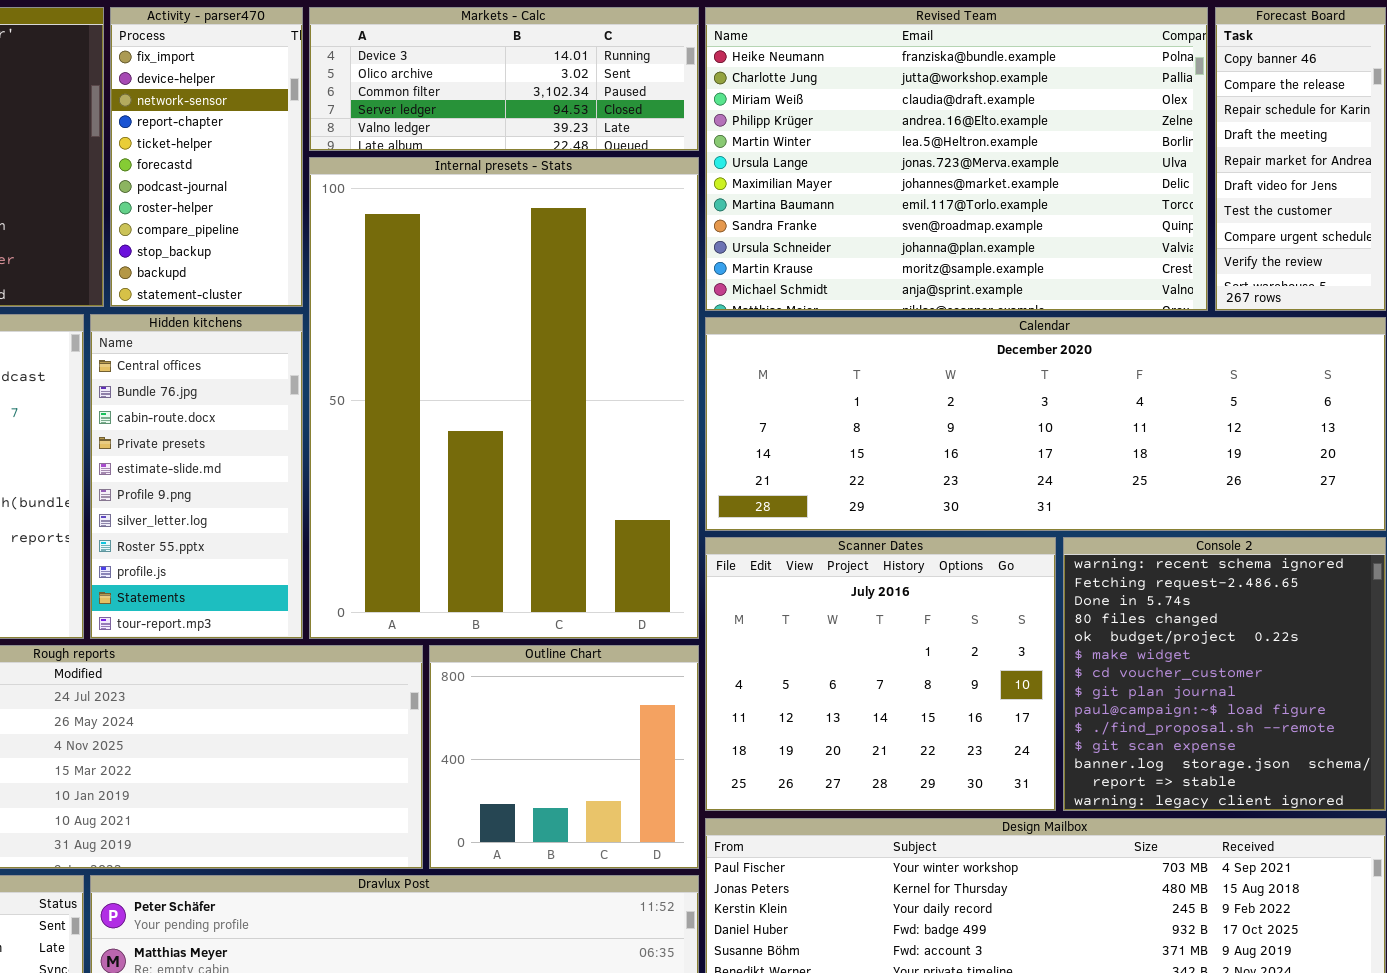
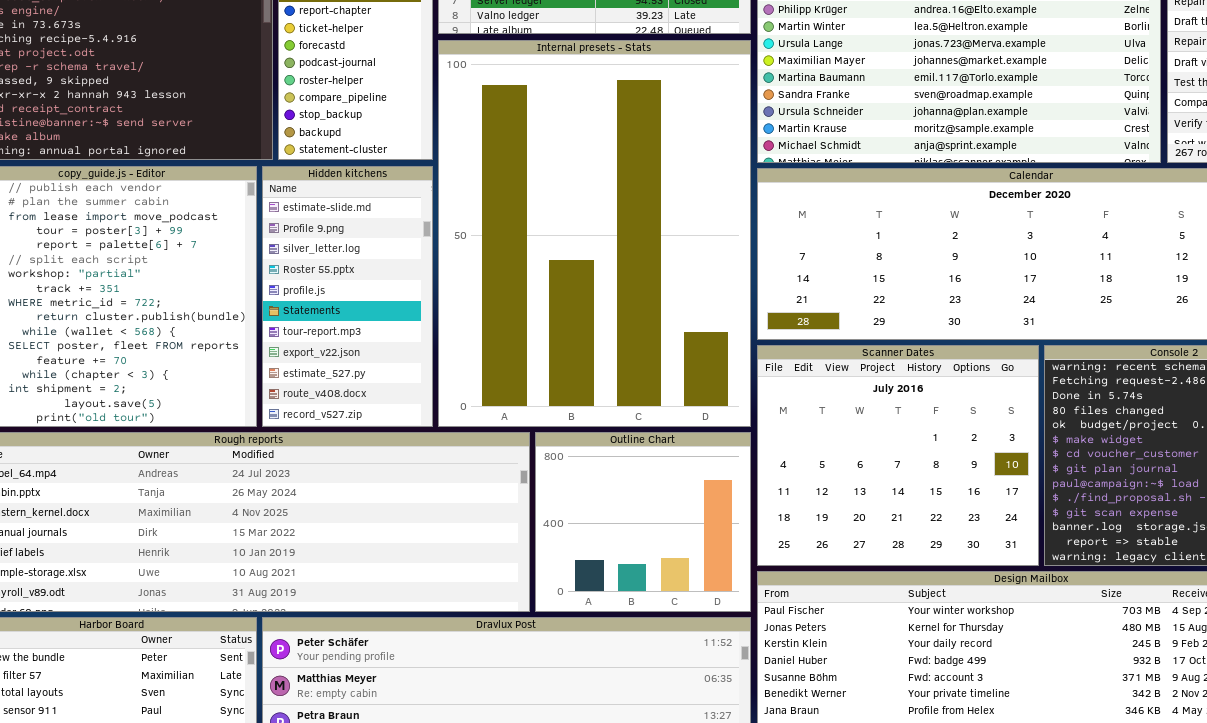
Hidden kitchens: [90,314,303,639] -> [262,166,433,427], scrolled down 4 rows

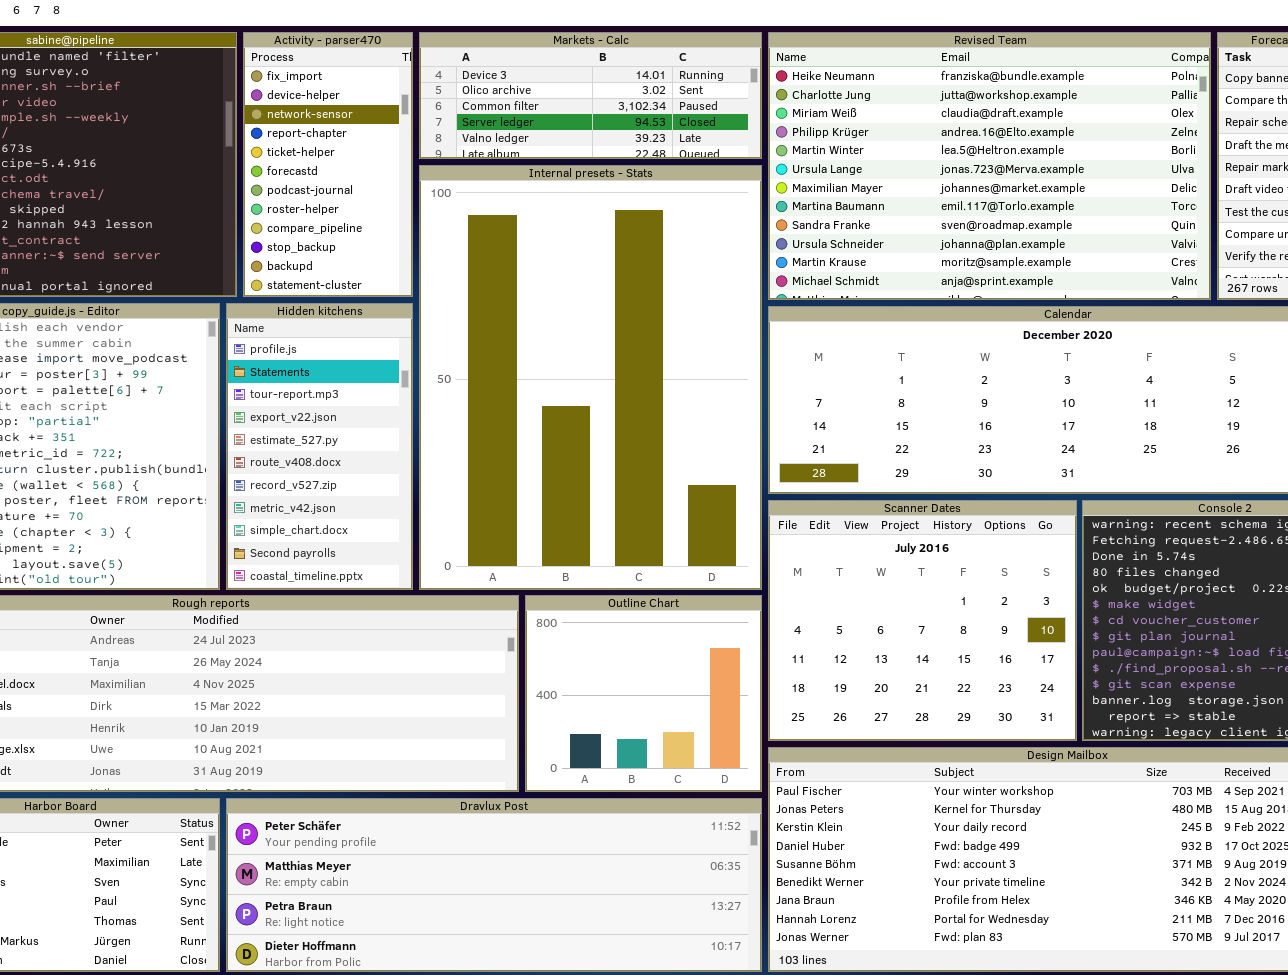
Hidden kitchens: [262,166,433,427] -> [226,303,413,590], scrolled down 4 rows

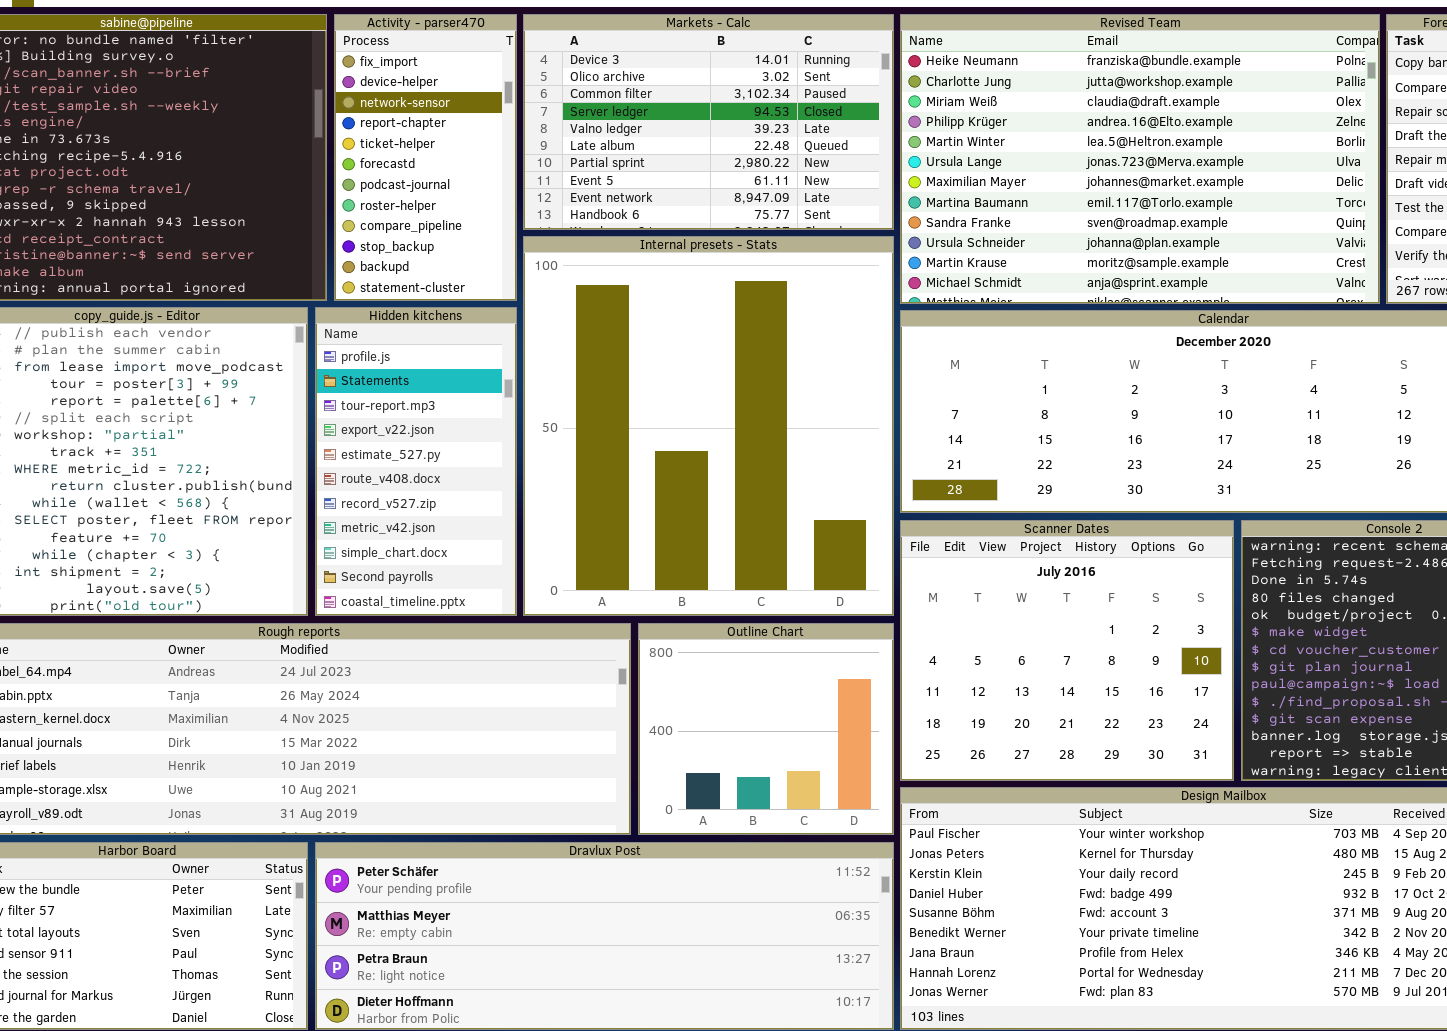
Markets - Calc: [419,32,762,159] -> [523,14,894,230], resized
Internal presets - Stats: [419,165,762,590] -> [523,236,894,616], resized

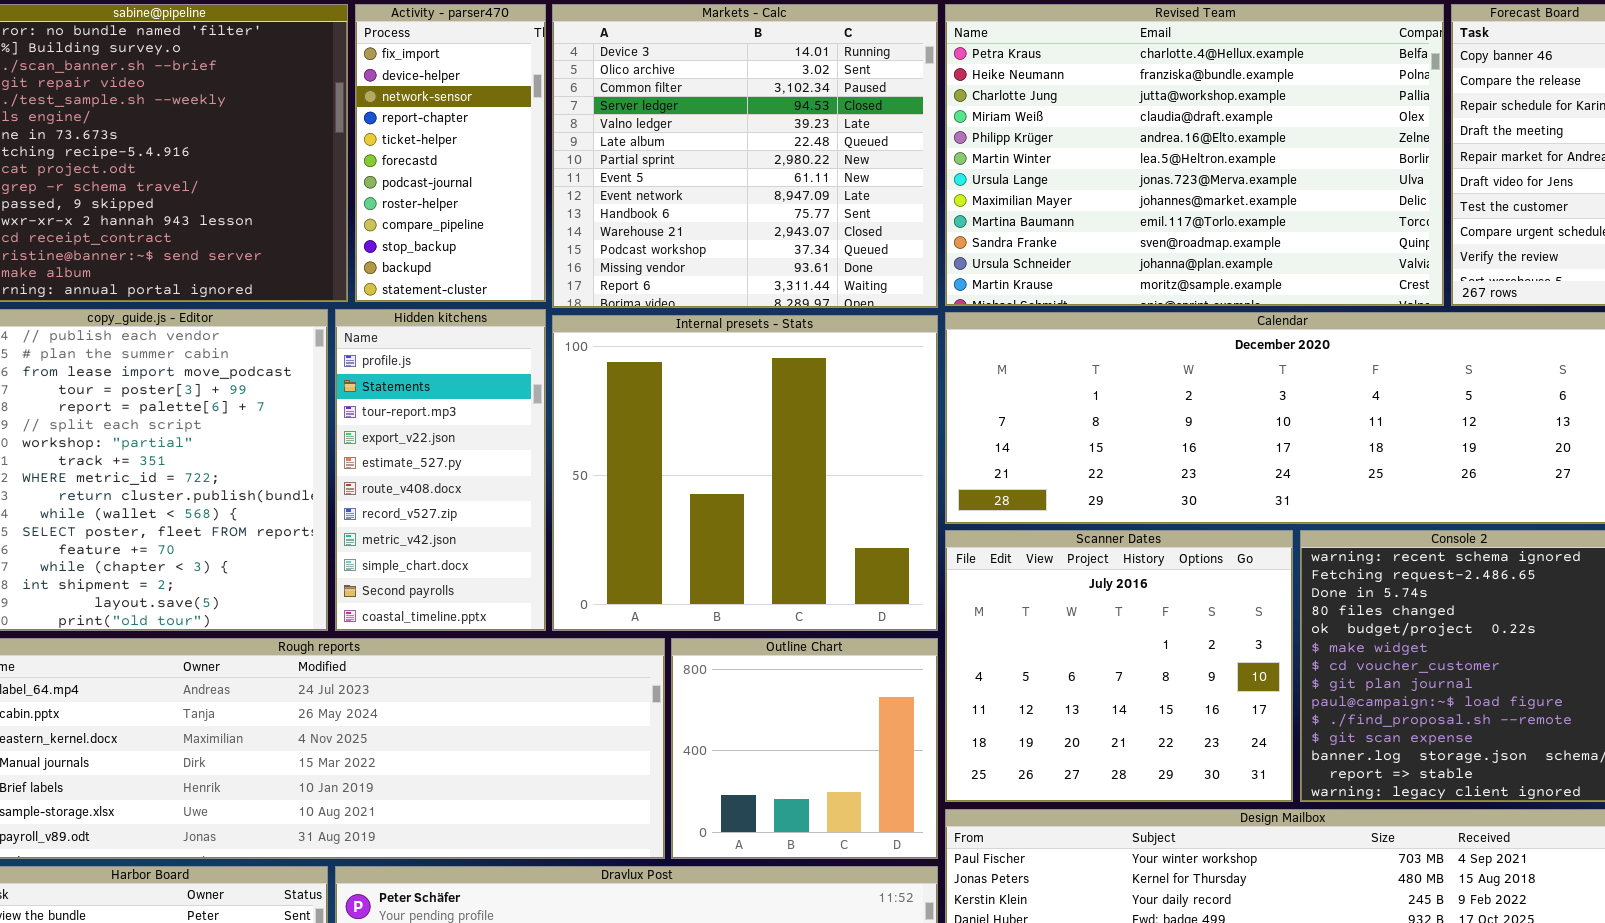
Markets - Calc: [523,14,894,230] -> [552,4,938,308], resized
Revised Team: [900,14,1380,304] -> [945,4,1444,306], scrolled up 1 row
Internal presets - Stats: [523,236,894,616] -> [552,315,938,631], resized

